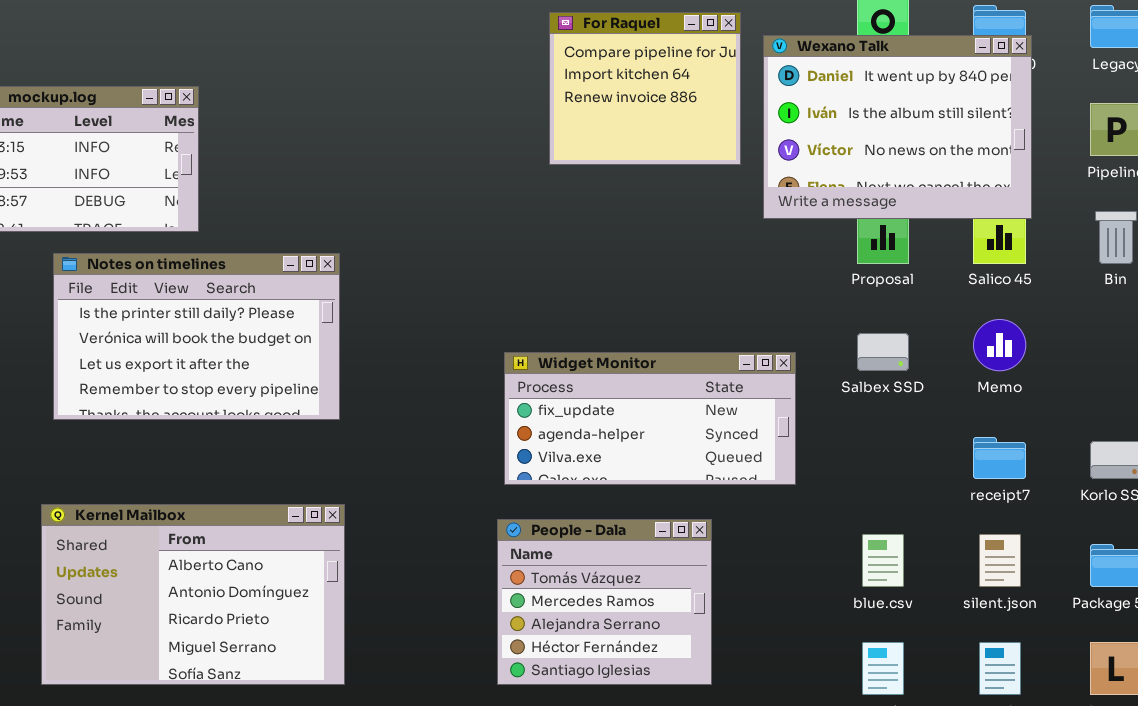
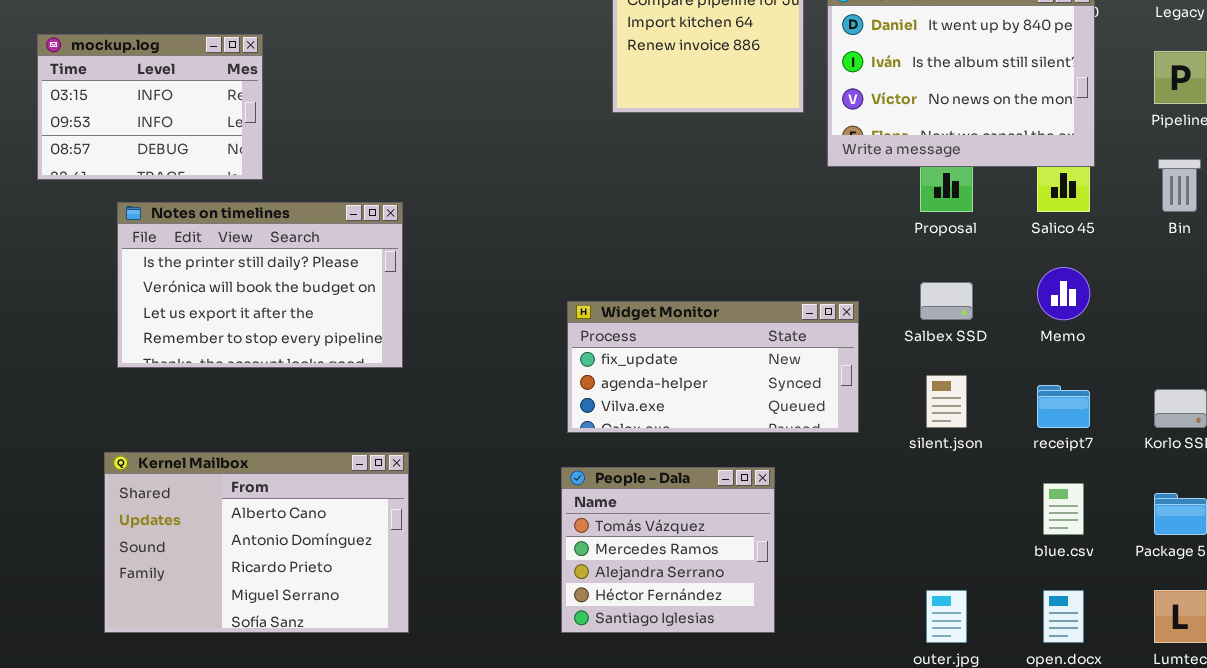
blue.csv: [862,534,904,587] -> [1043,483,1084,535], moved
silent.json: [979,534,1021,587] -> [926,375,967,428], moved

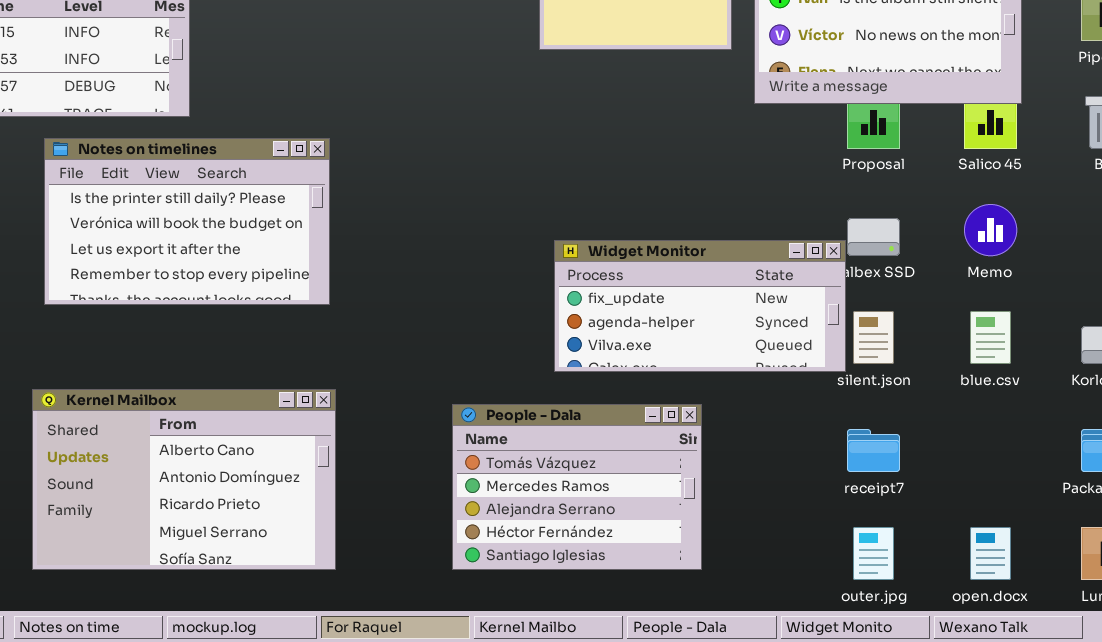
Widget Monitor: [567,301,859,433] -> [554,240,846,372], moved
receipt7: [1037,385,1090,428] -> [847,429,900,472], moved
People - Dala: [561,467,775,633] -> [452,404,702,570], resized
blue.csv: [1043,483,1084,535] -> [970,311,1011,364], moved

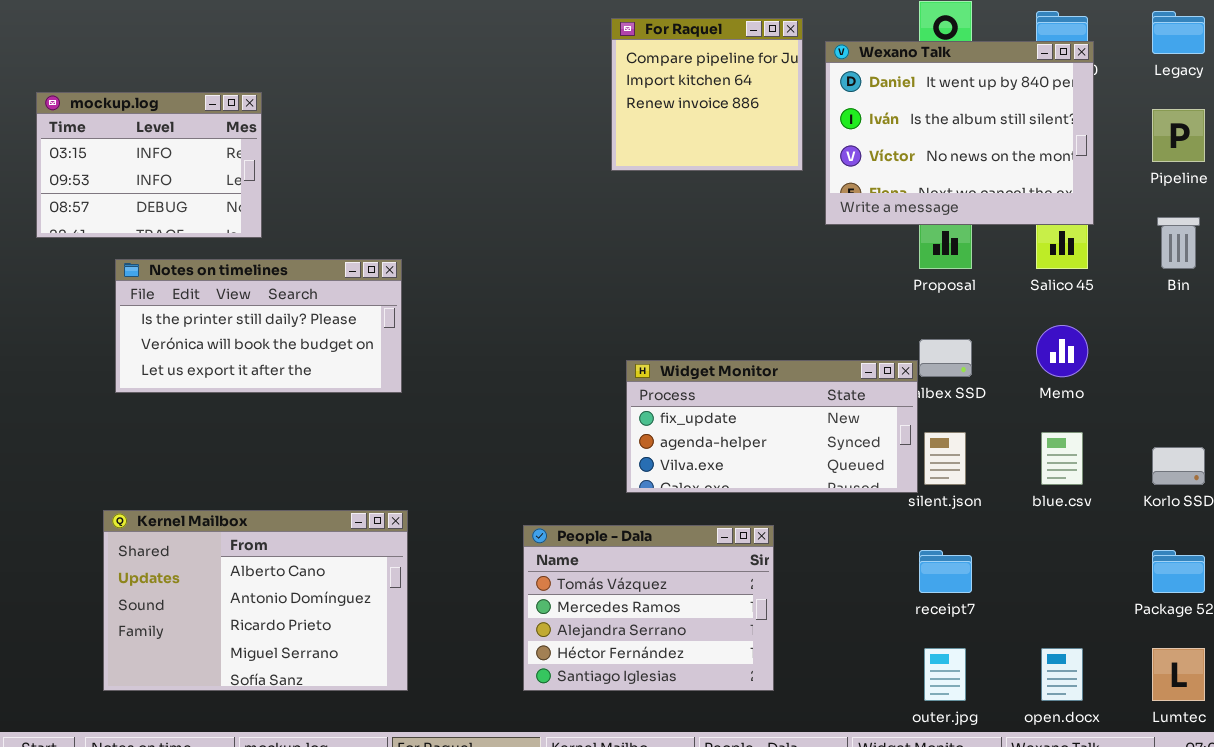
Notes on timelines: [44,138,330,305] -> [115,259,402,393], resized

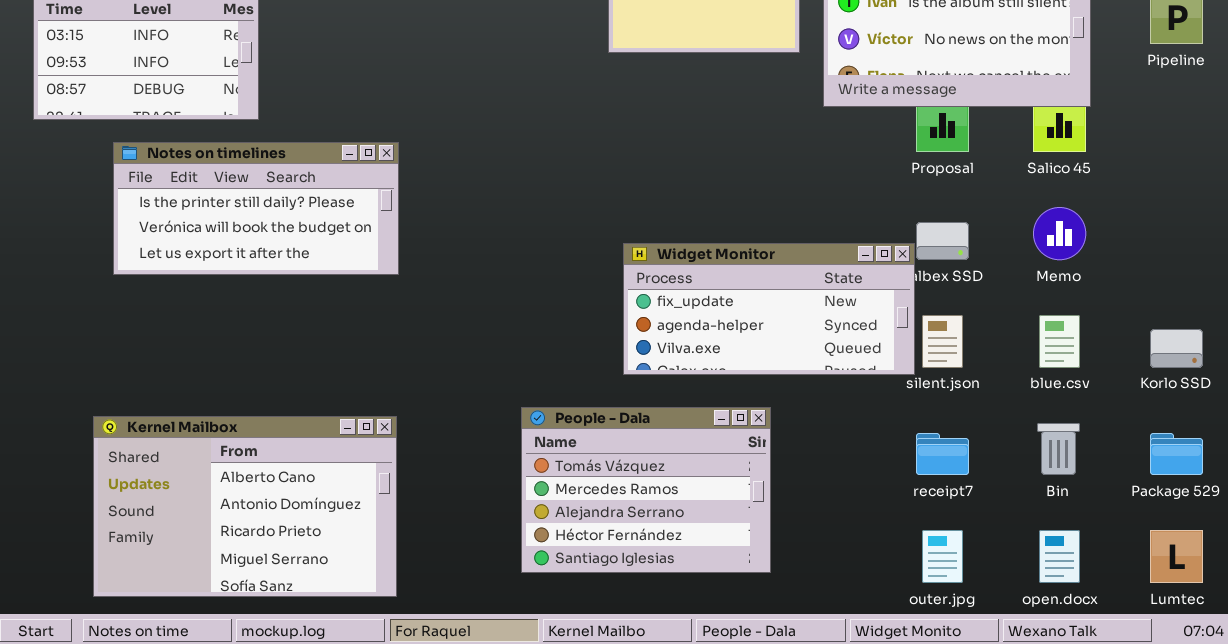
Bin: [1157,217,1200,269] -> [1037,423,1080,475], moved
Kernel Mailbox: [103,510,408,691] -> [93,416,397,597], moved

